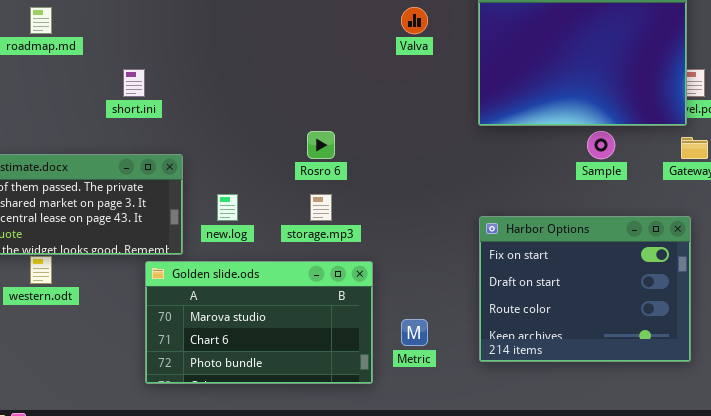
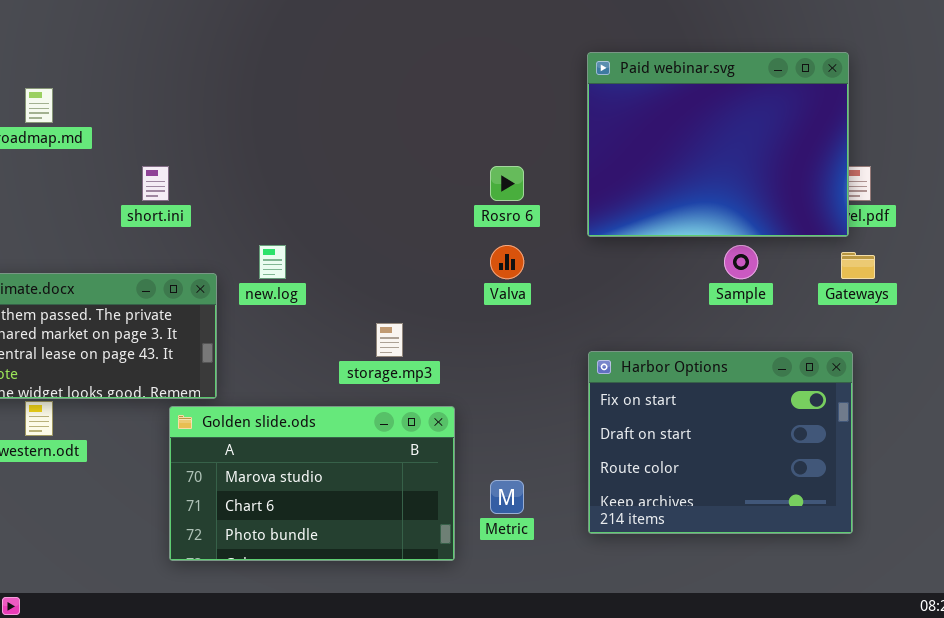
Valva: [401,7,428,34] -> [490,245,524,279], moved
Rosro 6: [307,131,335,159] -> [490,166,524,201], moved
new.log: [217,194,238,221] -> [259,245,286,279], moved

